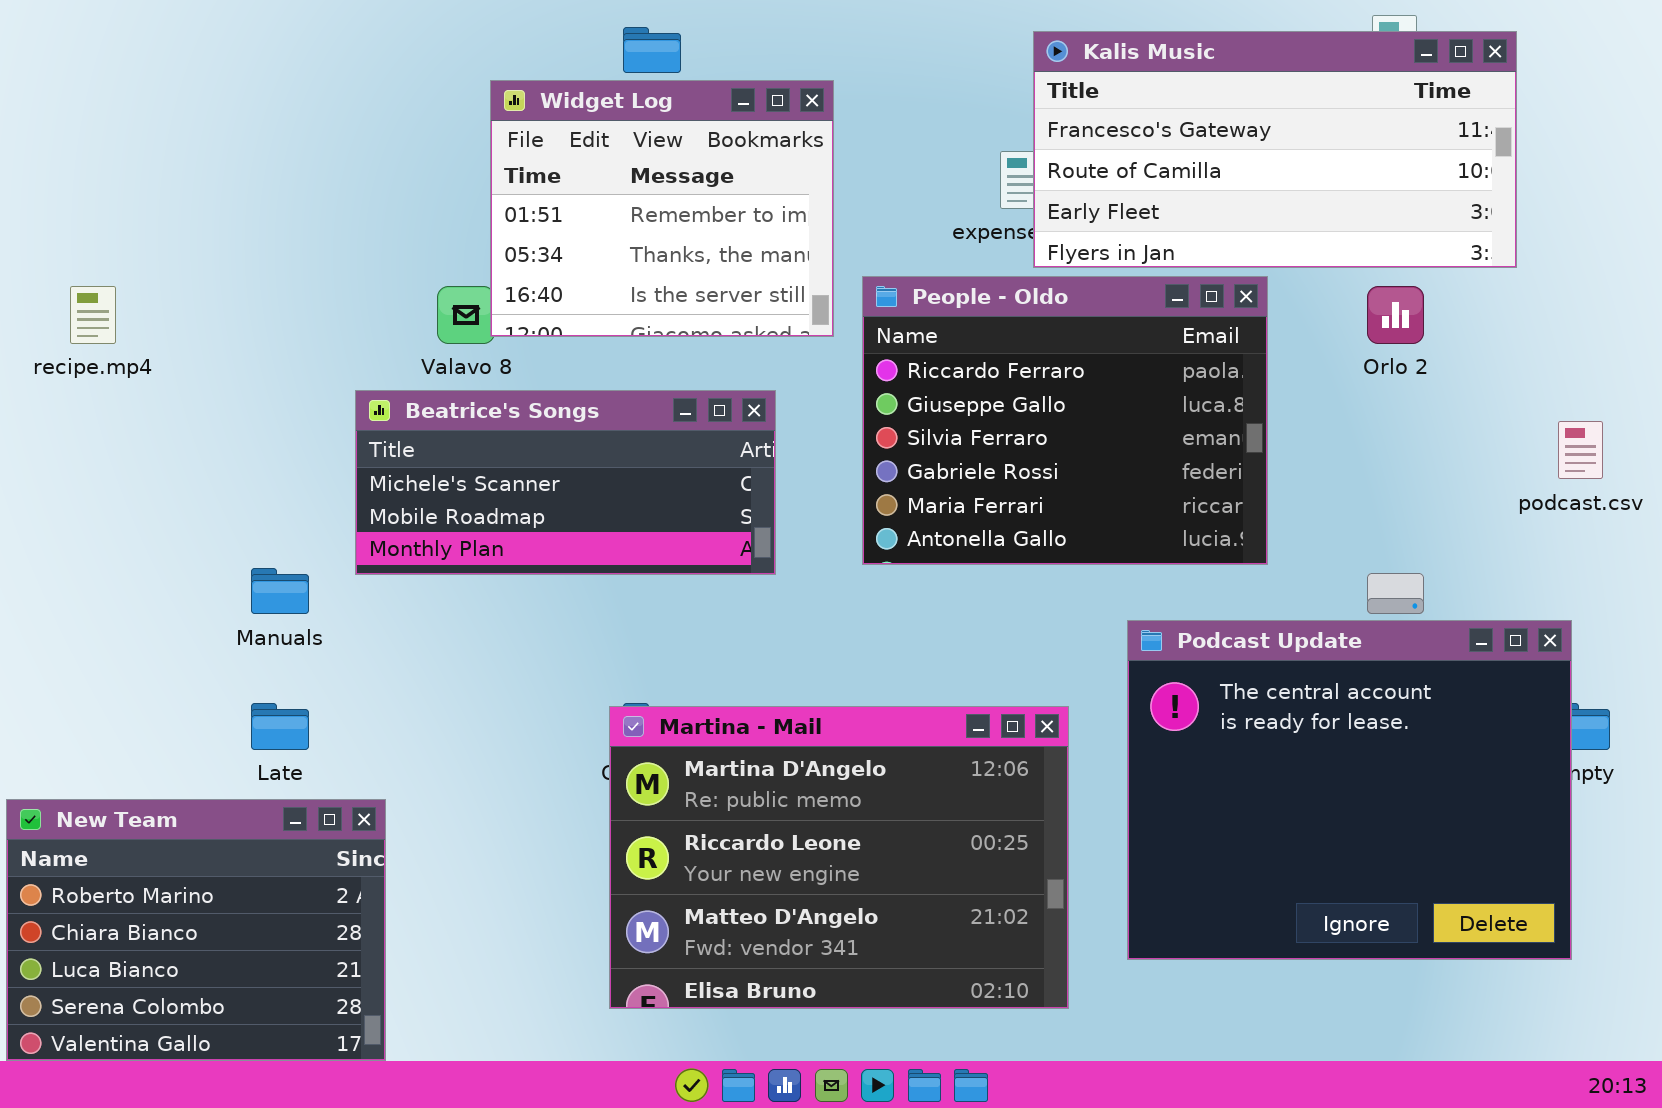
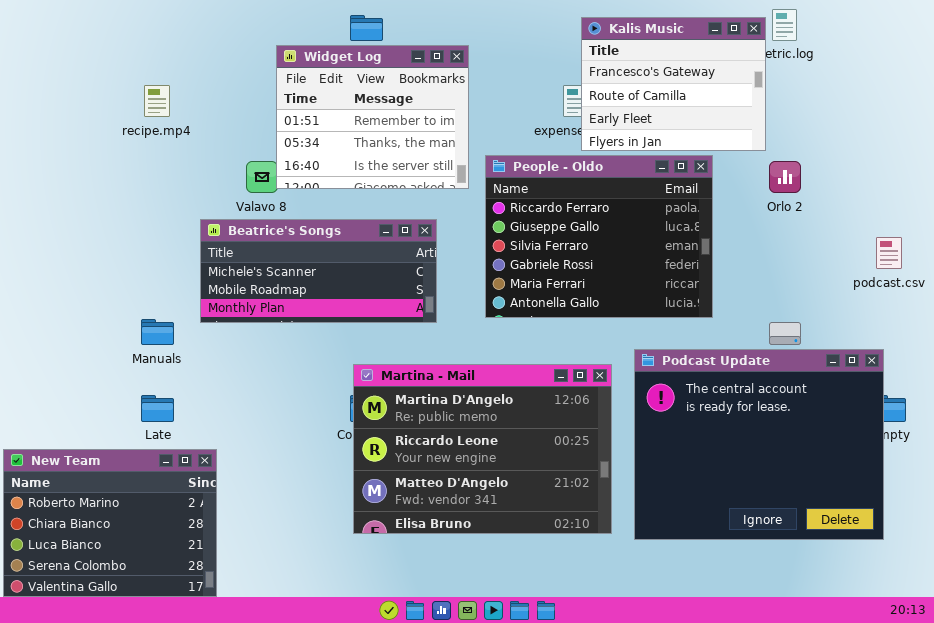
Kalis Music: [1033,31,1517,268] -> [581,17,766,151], resized
recipe.mp4: [70,286,116,344] -> [144,85,170,117], moved
Martina - Mail: [609,706,1069,1009] -> [353,364,612,534], moved

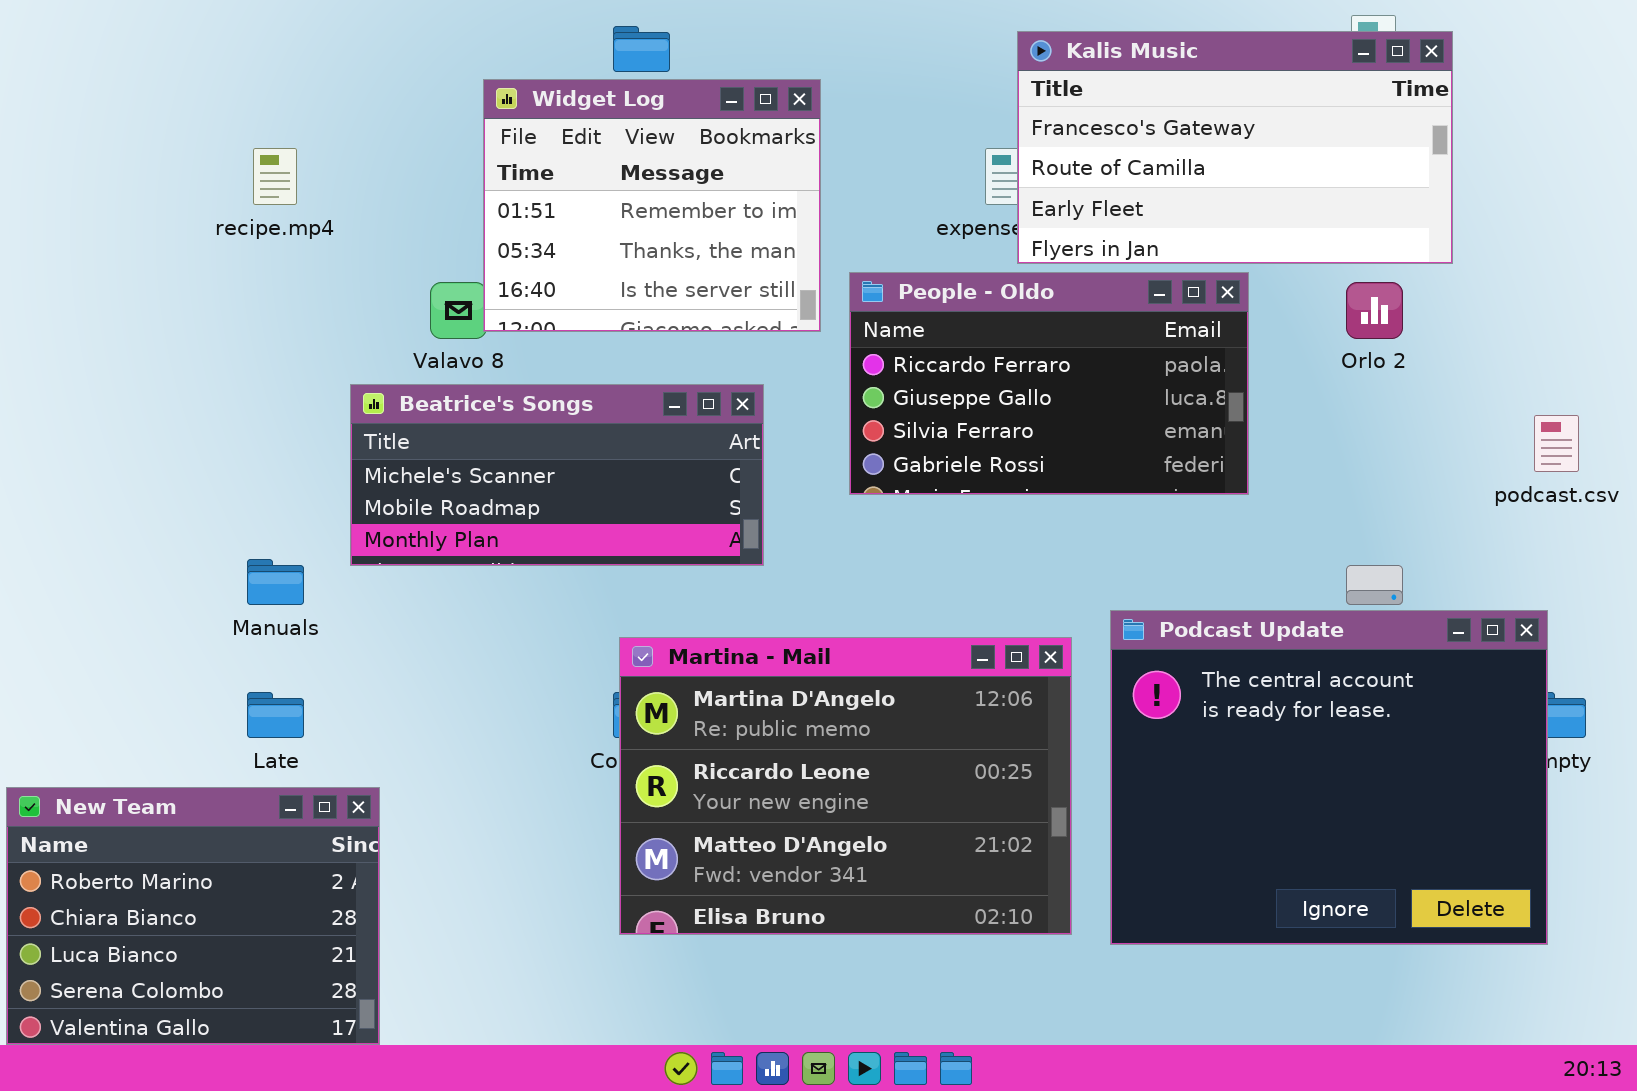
Kalis Music: [581,17,766,151] -> [1017,31,1453,264], resized
People - Oldo: [485,155,713,318] -> [849,272,1249,495], resized

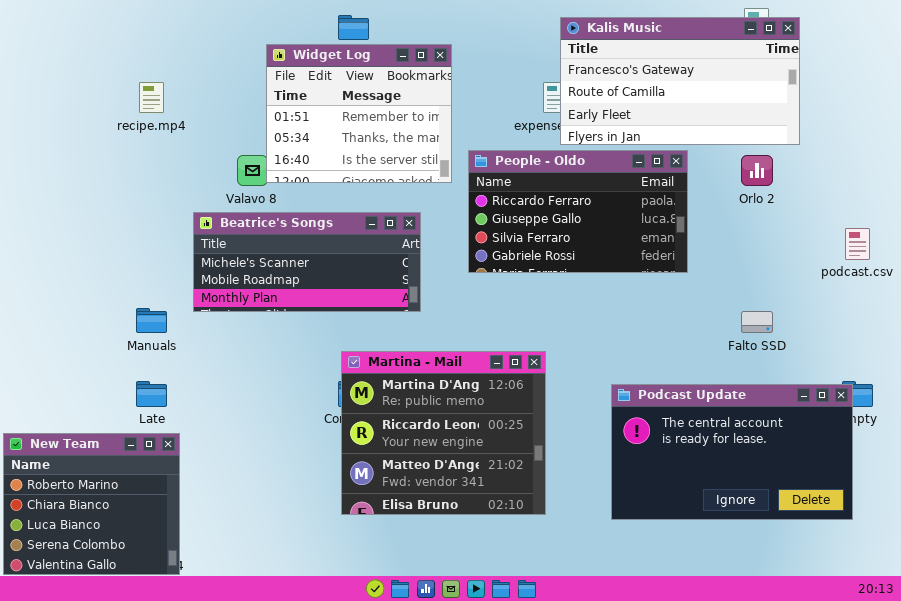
Podcast Update: [1110,610,1548,945] -> [611,384,853,520], resized
Martina - Mail: [619,637,1072,935] -> [341,351,546,515], resized
New Team: [6,787,380,1045] -> [3,433,180,575], resized

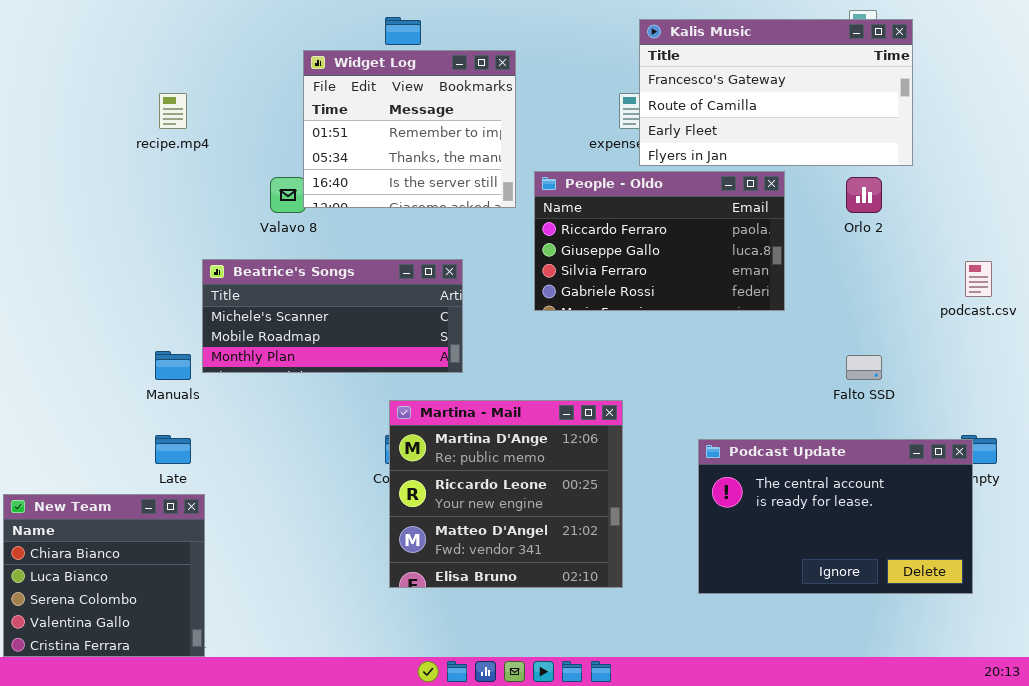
Beatrice's Songs: [193,212,421,312] -> [202,259,463,373], moved
New Team: [3,433,180,575] -> [3,494,205,657], scrolled down 1 row

